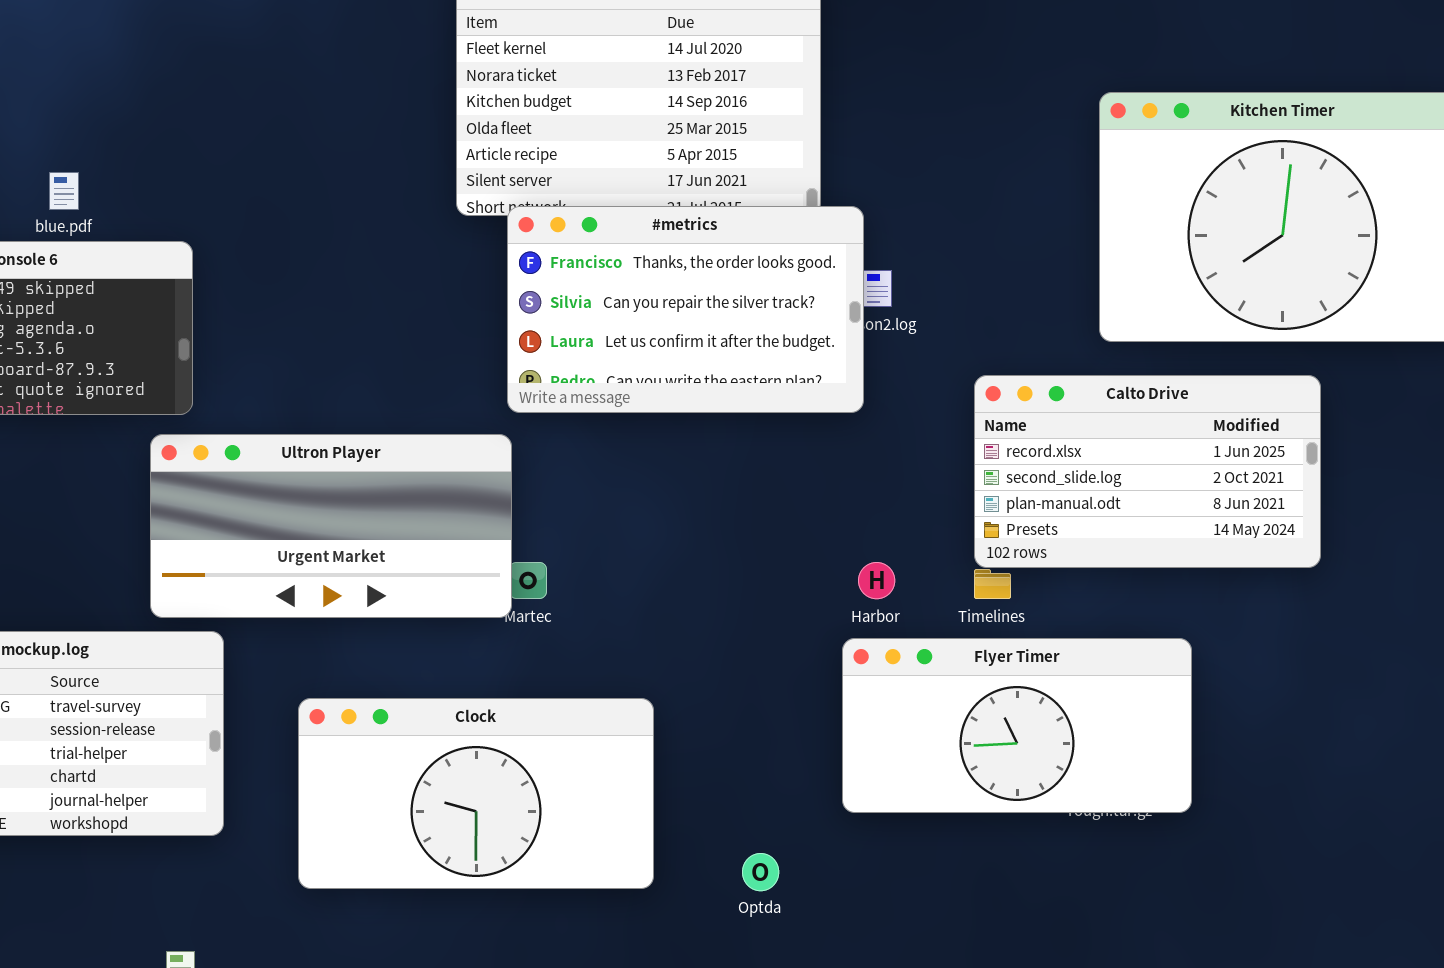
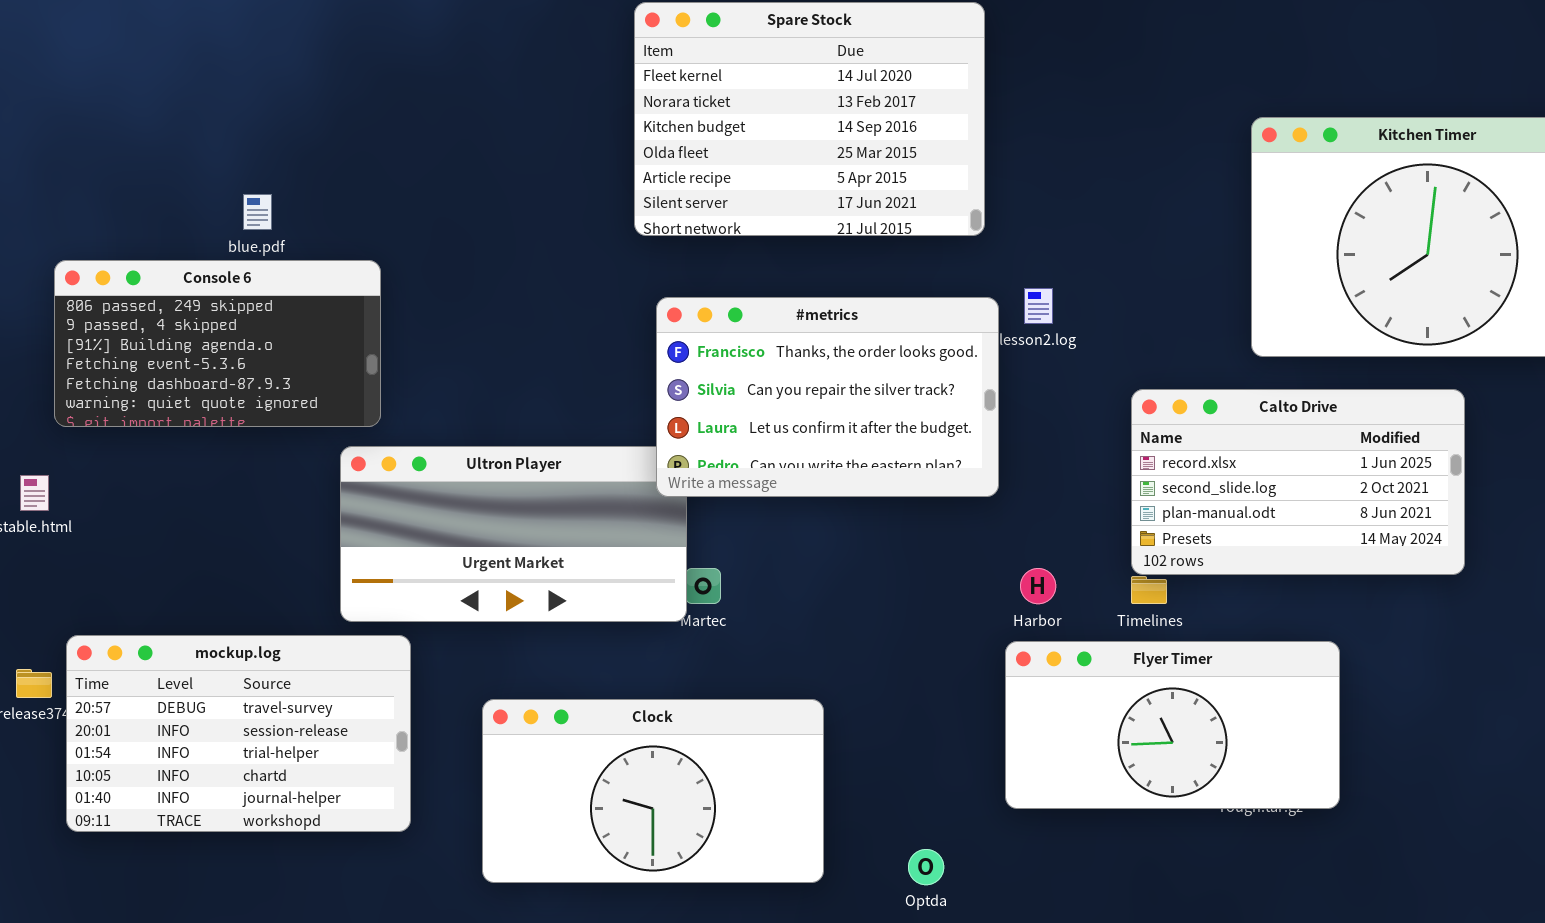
#metrics: [507,206,864,413] -> [656,297,999,497], moved

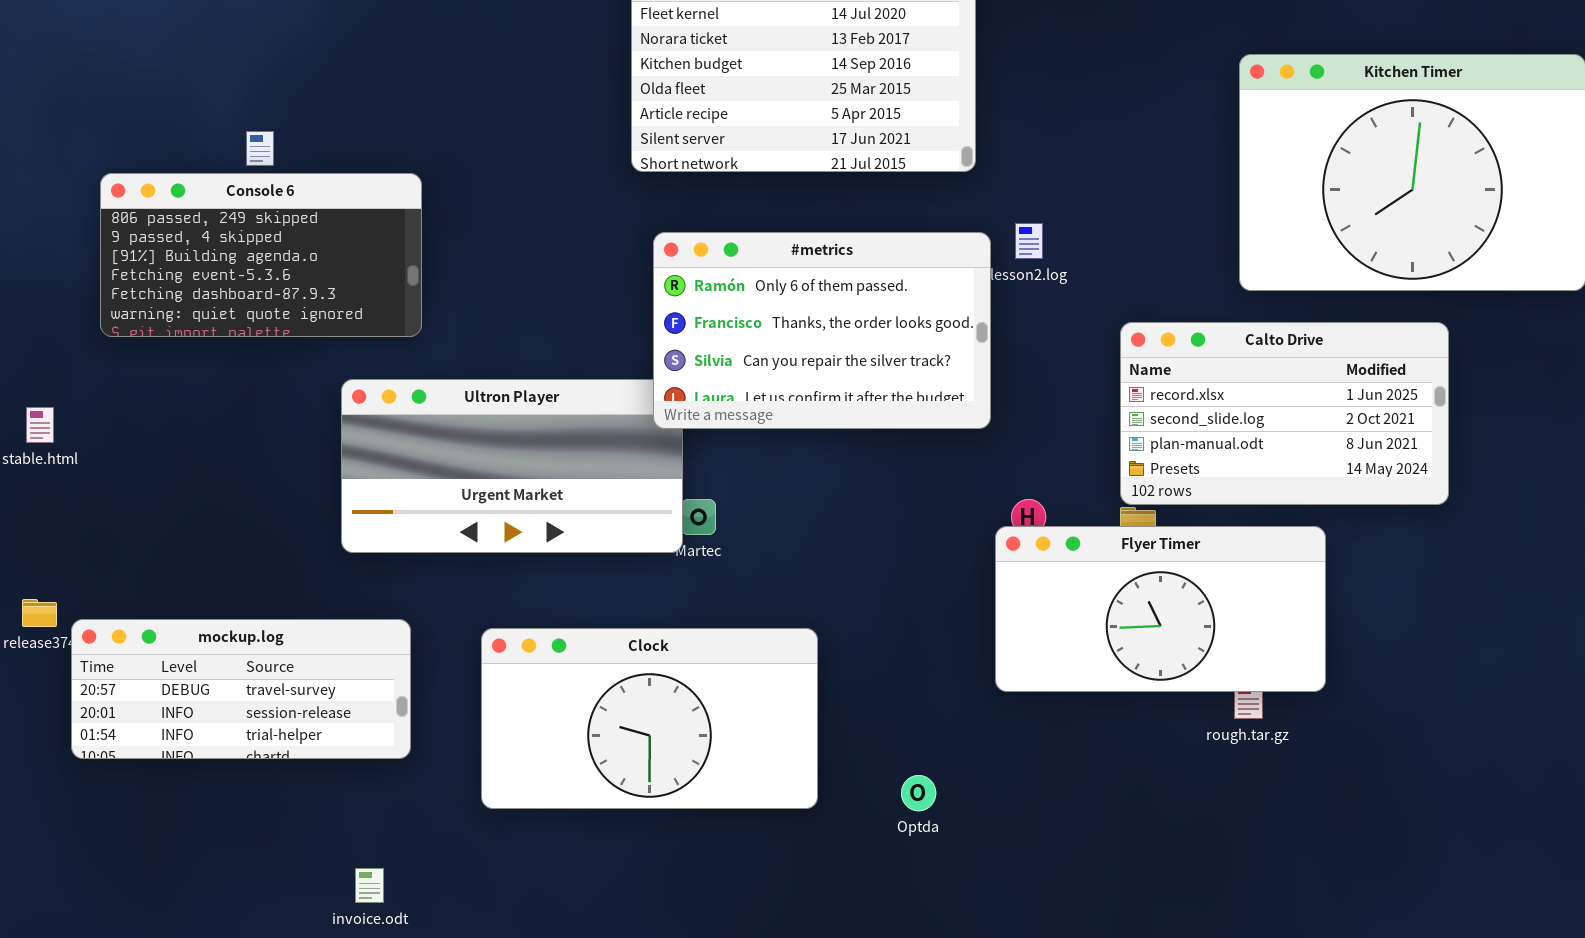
Console 6: [54,260,381,427] -> [100,173,422,337], moved
#metrics: [656,297,999,497] -> [653,232,991,429], scrolled up 1 row
mockup.log: [66,635,411,832] -> [71,619,411,759], resized
Flyer Timer: [1005,641,1340,809] -> [995,526,1326,692], moved

